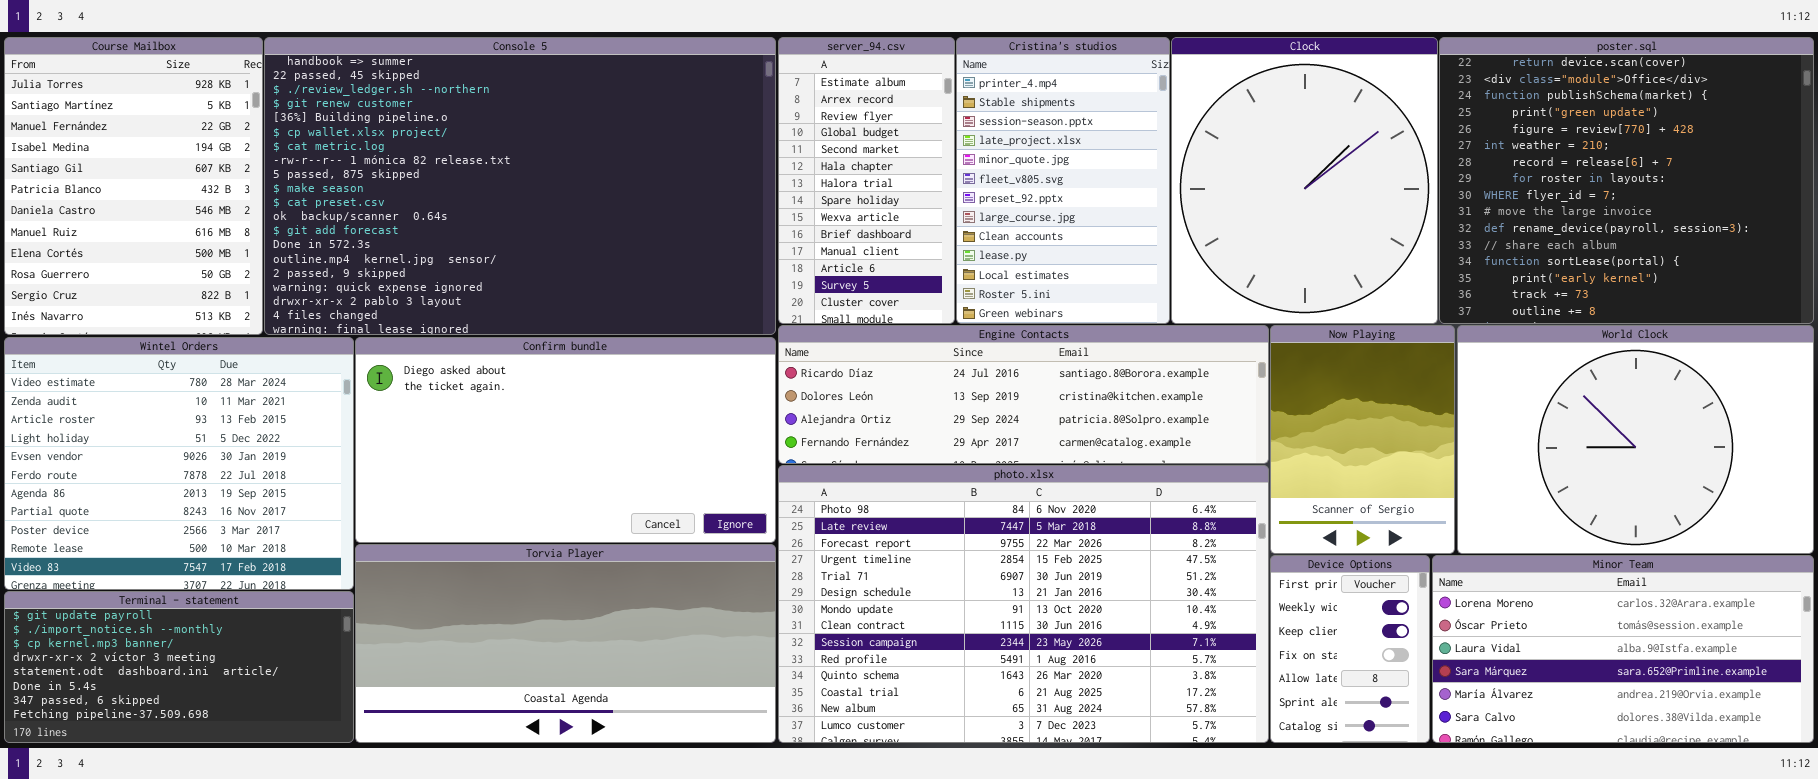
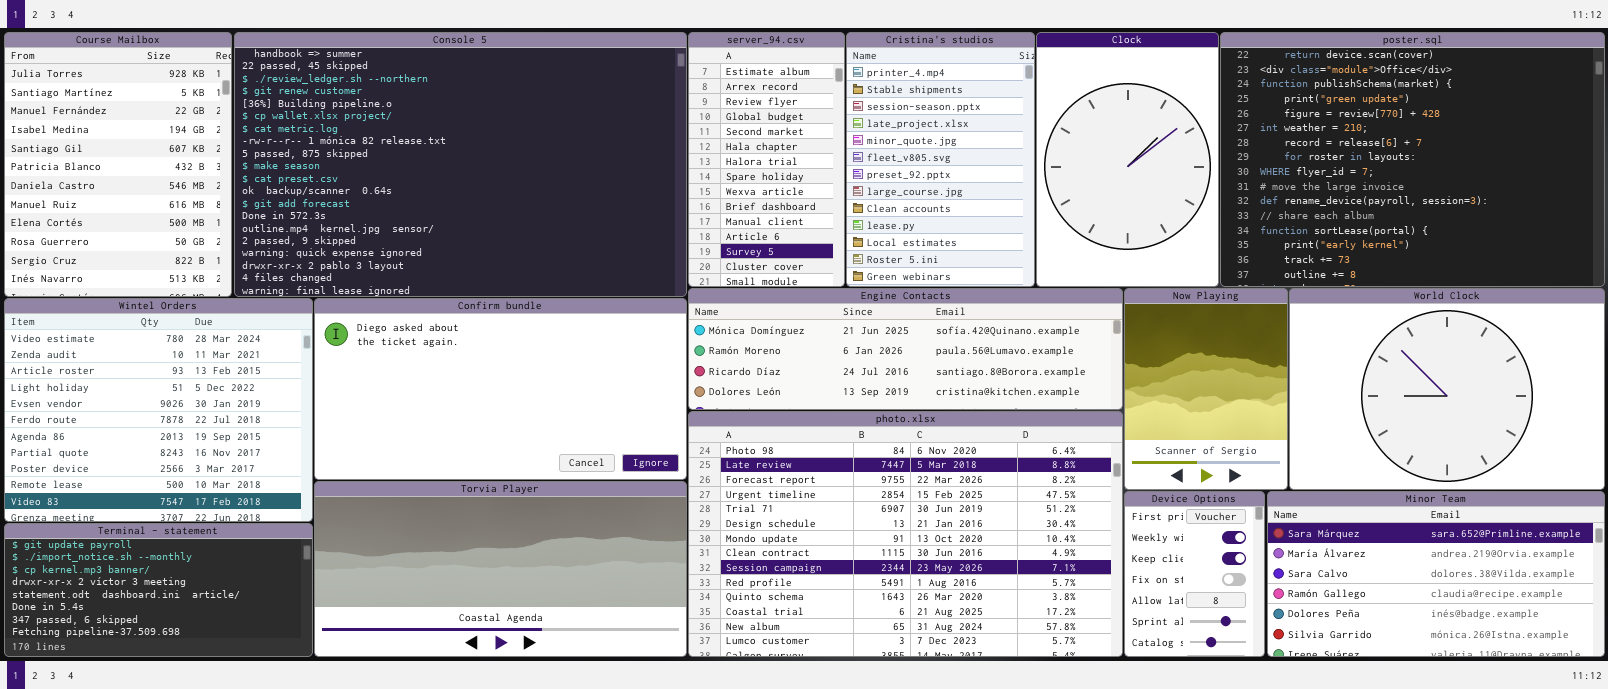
Clock: [1171,37,1438,324] -> [1036,32,1219,287], resized
poster.sql: [1439,37,1814,324] -> [1220,32,1605,287], resized
Engine Contacts: [778,325,1269,464] -> [688,288,1123,410], scrolled up 2 rows
Minor Team: [1432,555,1814,743] -> [1267,491,1605,657], scrolled down 3 rows

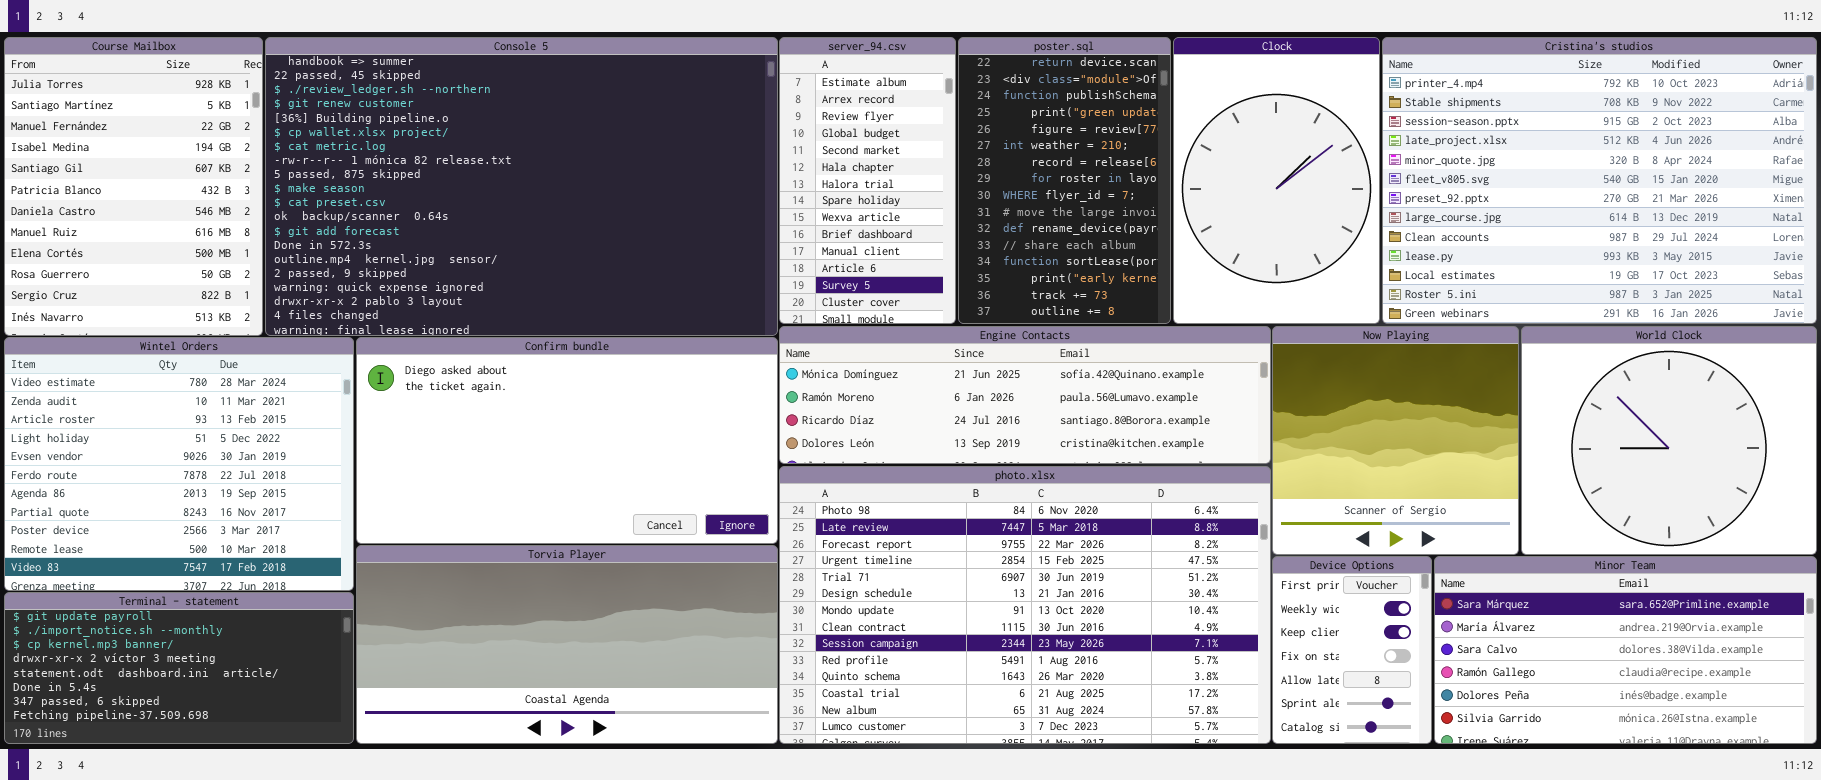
Cristina's studios: [846,32,1035,287] -> [1382,37,1817,324], moved, resized
poster.sql: [1220,32,1605,287] -> [958,37,1171,324], moved, resized
Now Playing: [1124,288,1288,490] -> [1272,326,1519,555], resized
World Clock: [1289,288,1605,490] -> [1521,326,1817,555], resized

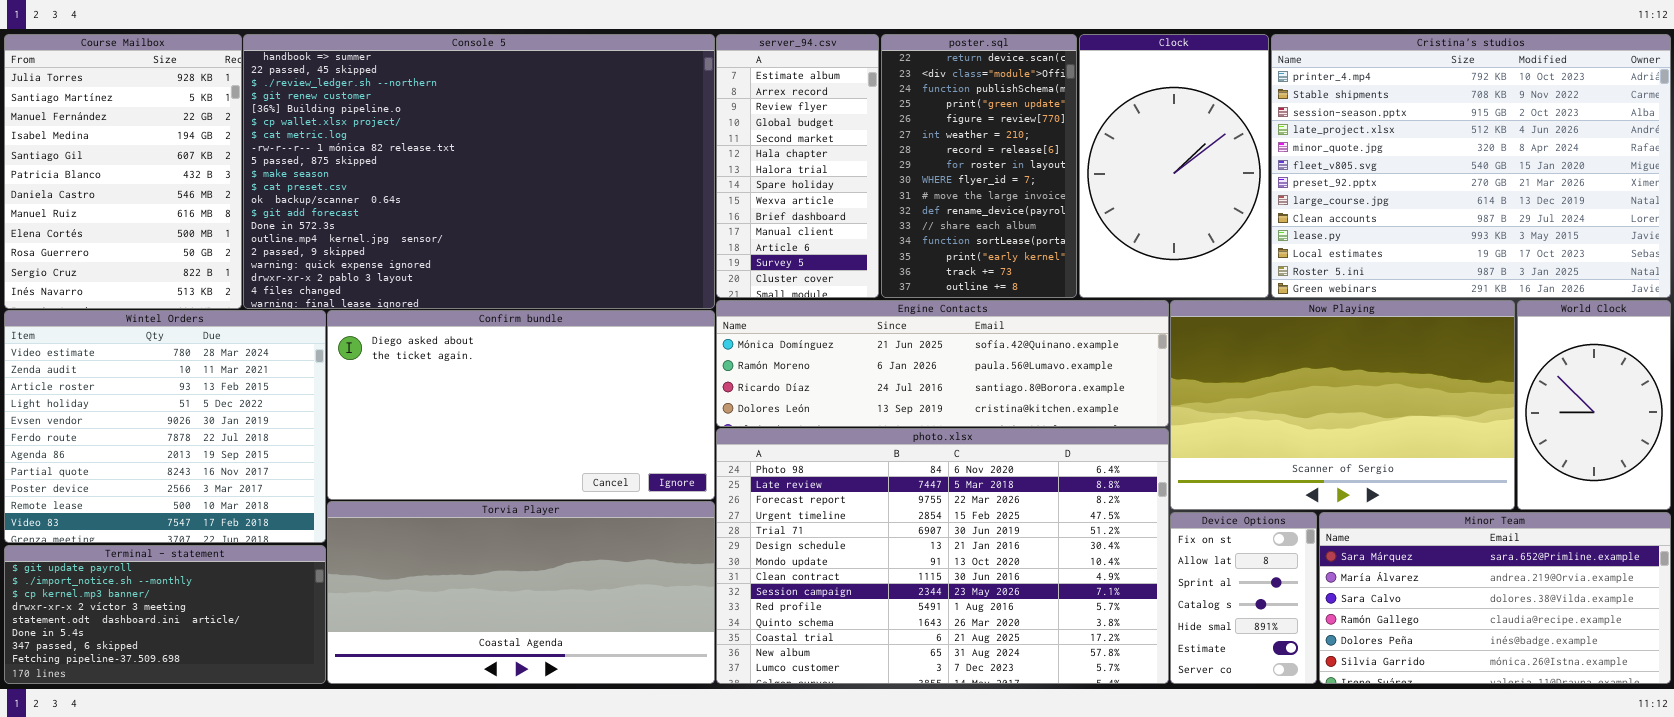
Now Playing: [1272,326,1519,555] -> [1170,300,1515,510], resized
World Clock: [1521,326,1817,555] -> [1517,300,1671,510], resized
Device Options: [1272,556,1432,744] -> [1170,512,1317,684], scrolled down 3 rows

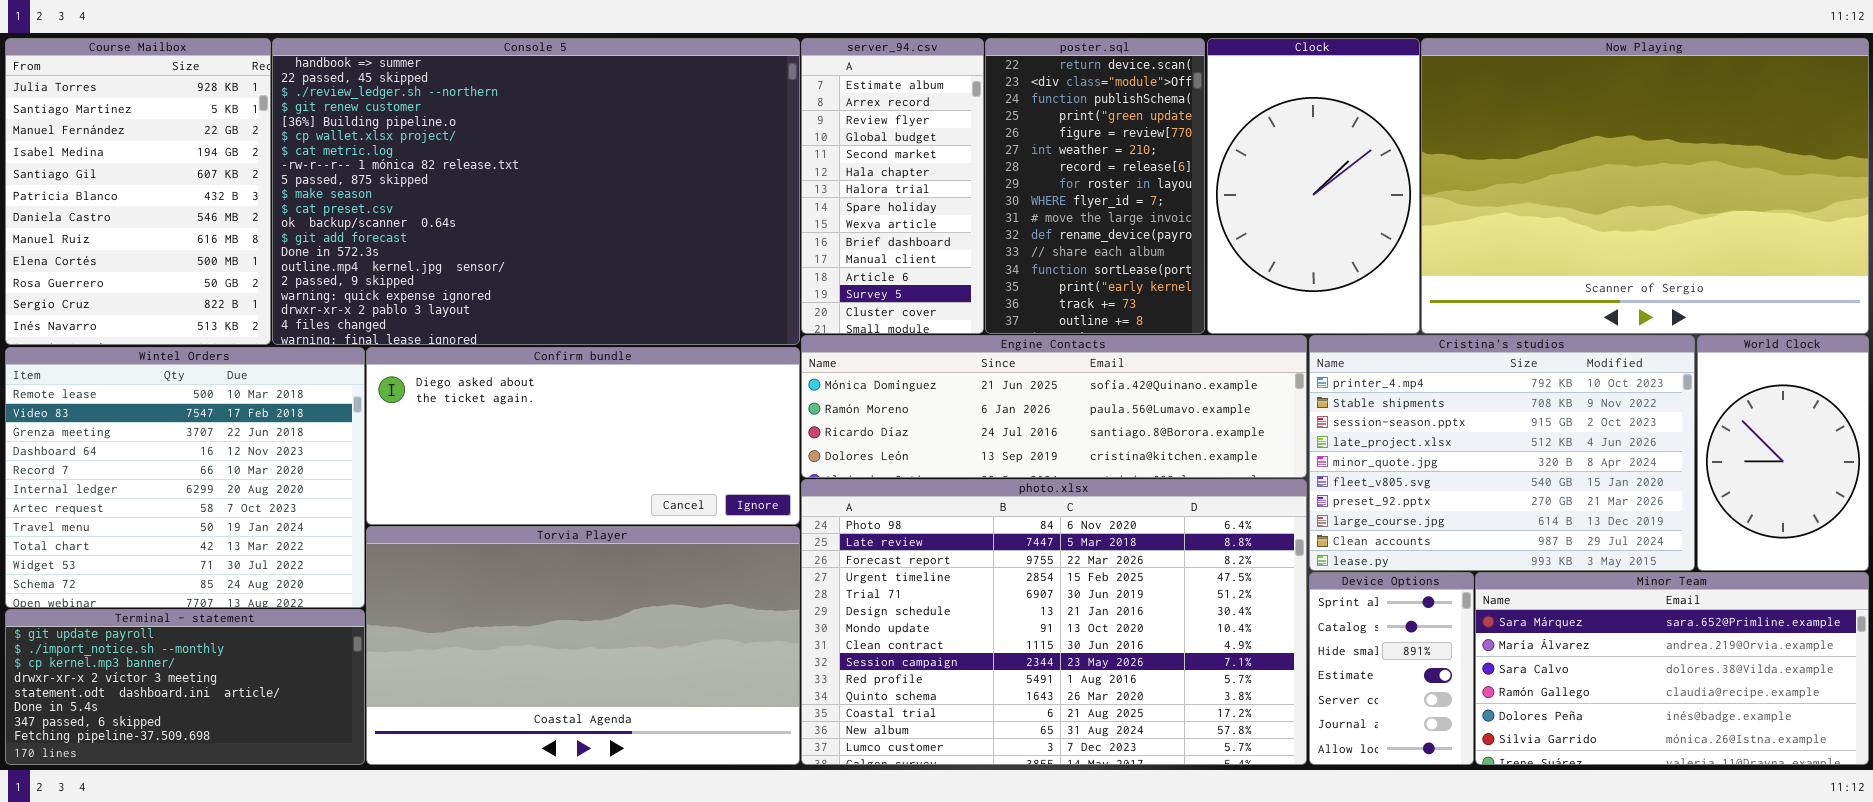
Cristina's studios: [1271,34,1671,298] -> [1309,335,1695,571], moved, resized
Now Playing: [1170,300,1515,510] -> [1421,38,1869,334], moved, resized
Wintel Orders: [4,310,326,543] -> [5,347,365,608], scrolled down 9 rows
Confirm bundle: [327,310,715,500] -> [366,347,800,525], resized
Torvia Player: [327,501,715,684] -> [366,526,800,765], resized
Device Options: [1170,512,1317,684] -> [1309,572,1474,765], scrolled down 2 rows

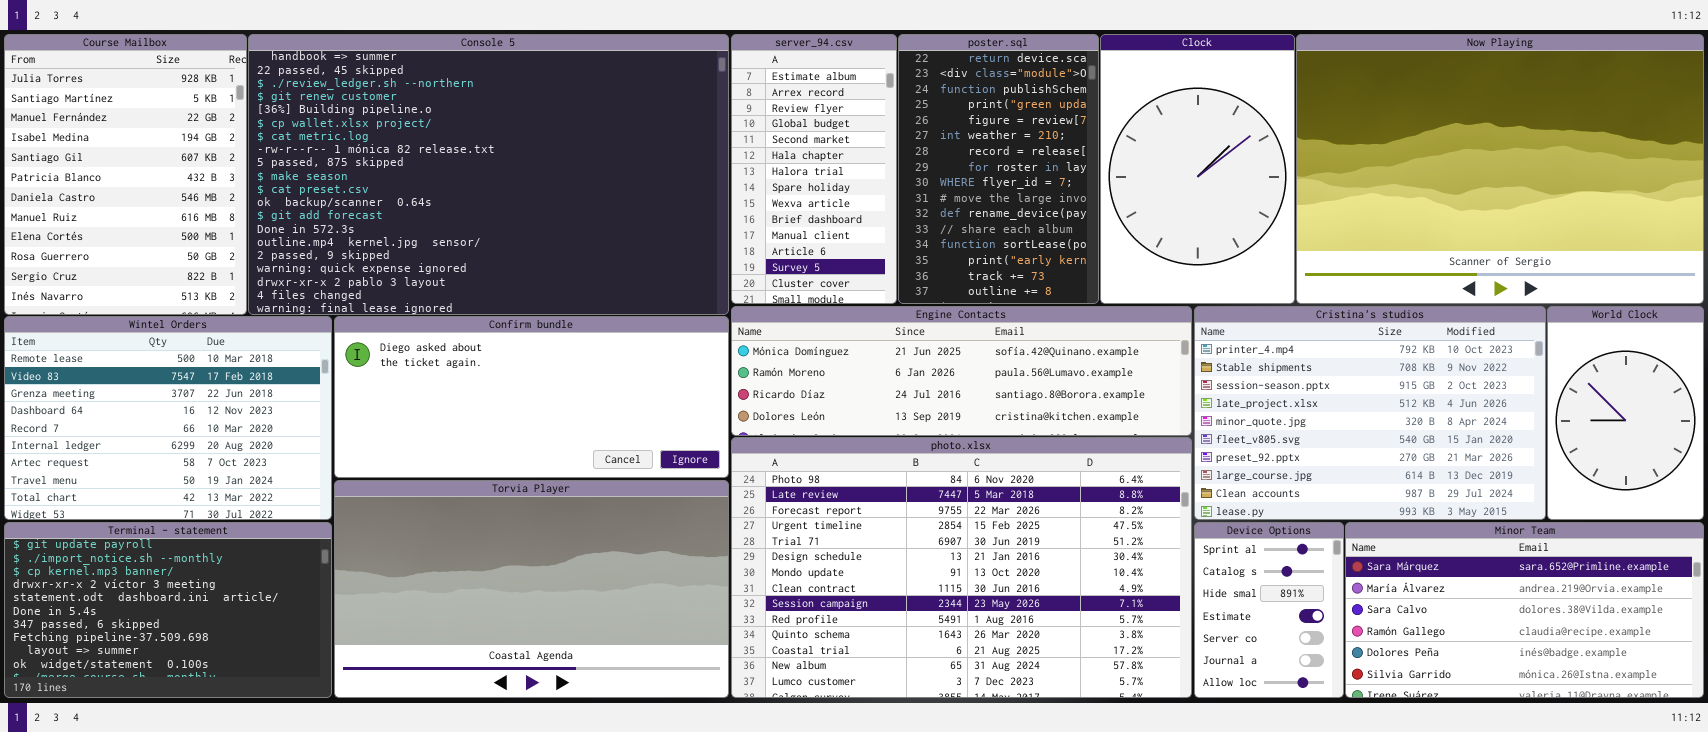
Wintel Orders: [5,347,365,608] -> [4,316,332,520], resized
Terminal - statement: [5,609,365,765] -> [4,522,332,698], resized

